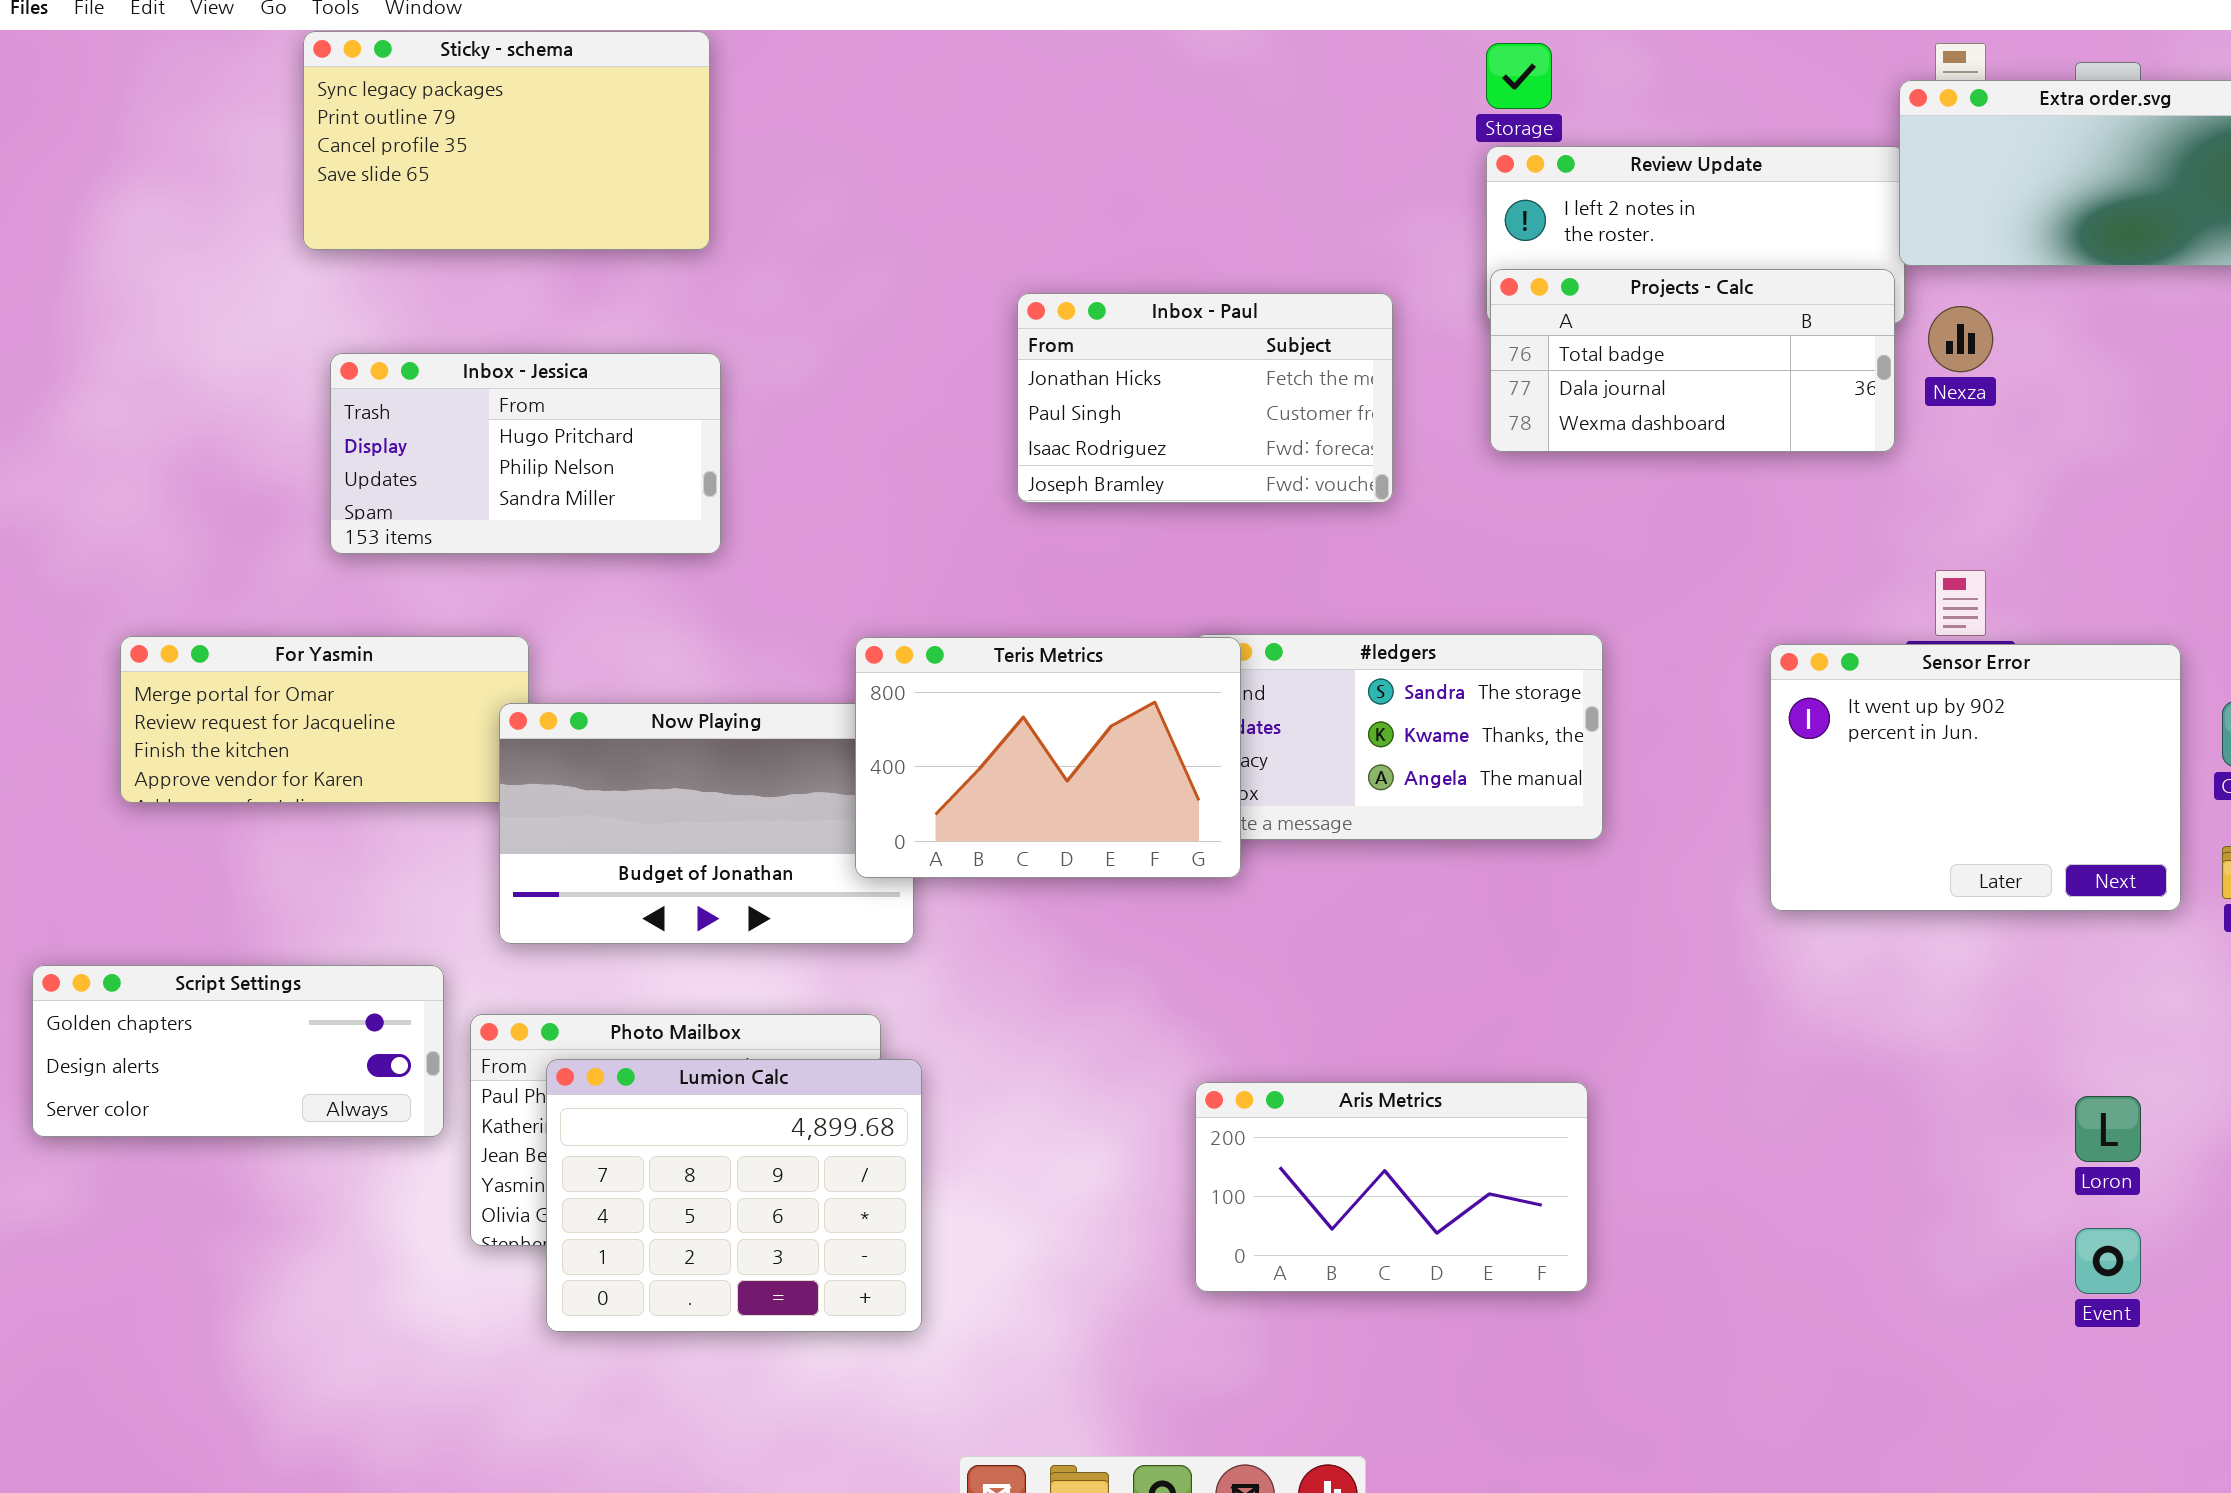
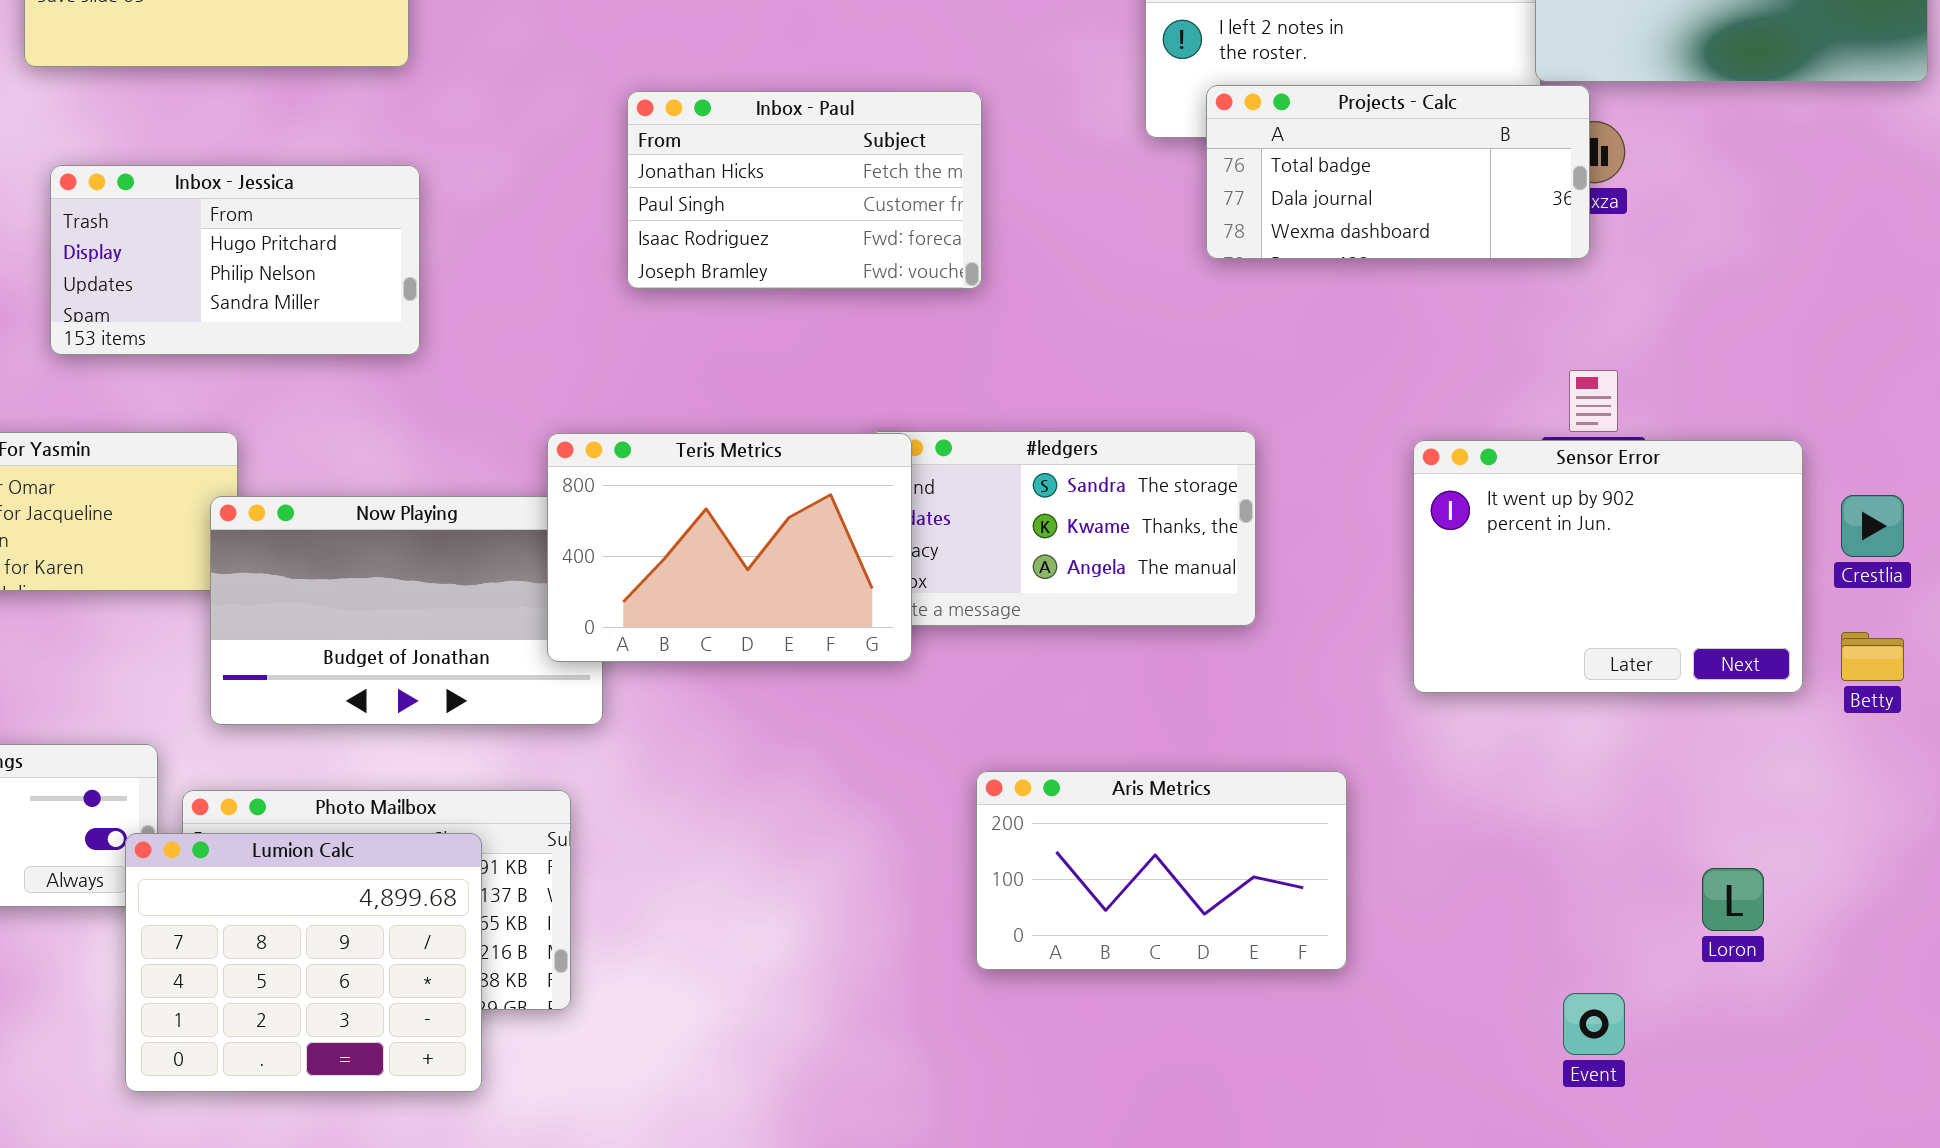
Projects - Calc: [1490,269,1895,452] -> [1206,85,1590,259], moved
Inbox - Paul: [1017,293,1393,503] -> [627,91,982,289], moved
Lumion Calc: [546,1059,922,1332] -> [125,833,482,1092], moved
Aris Metrics: [1195,1082,1588,1292] -> [976,771,1347,970], moved
Event: [2075,1228,2141,1294] -> [1563,993,1625,1055], moved

